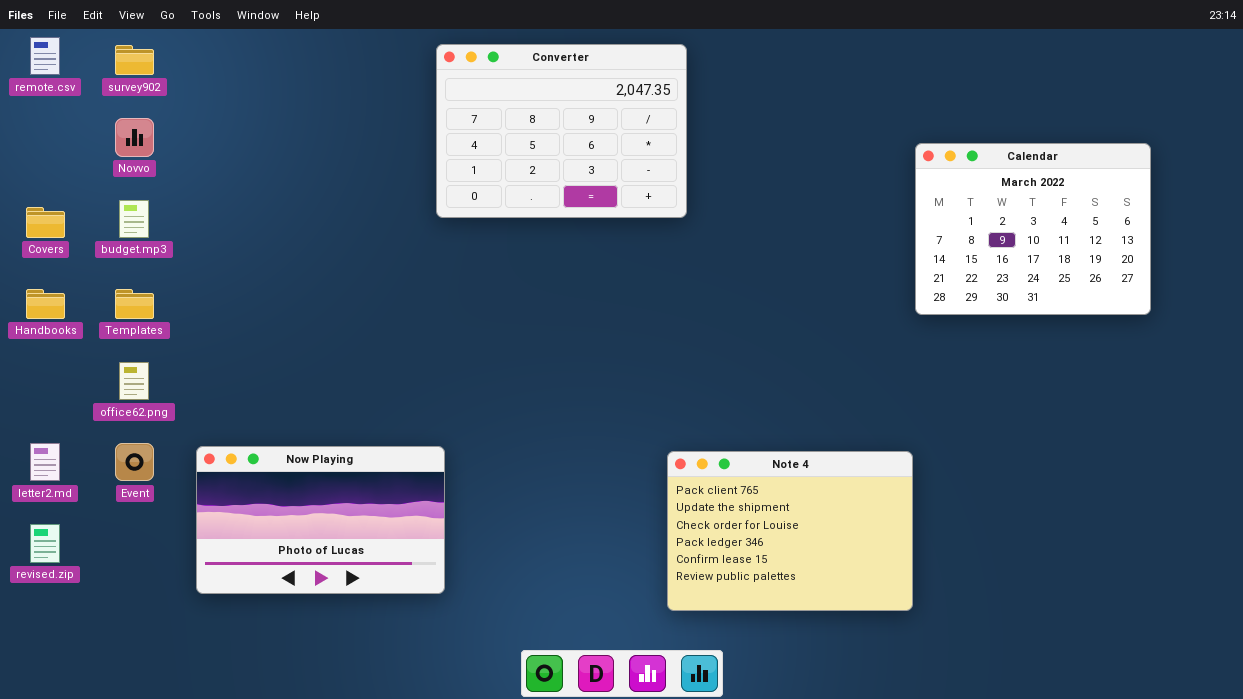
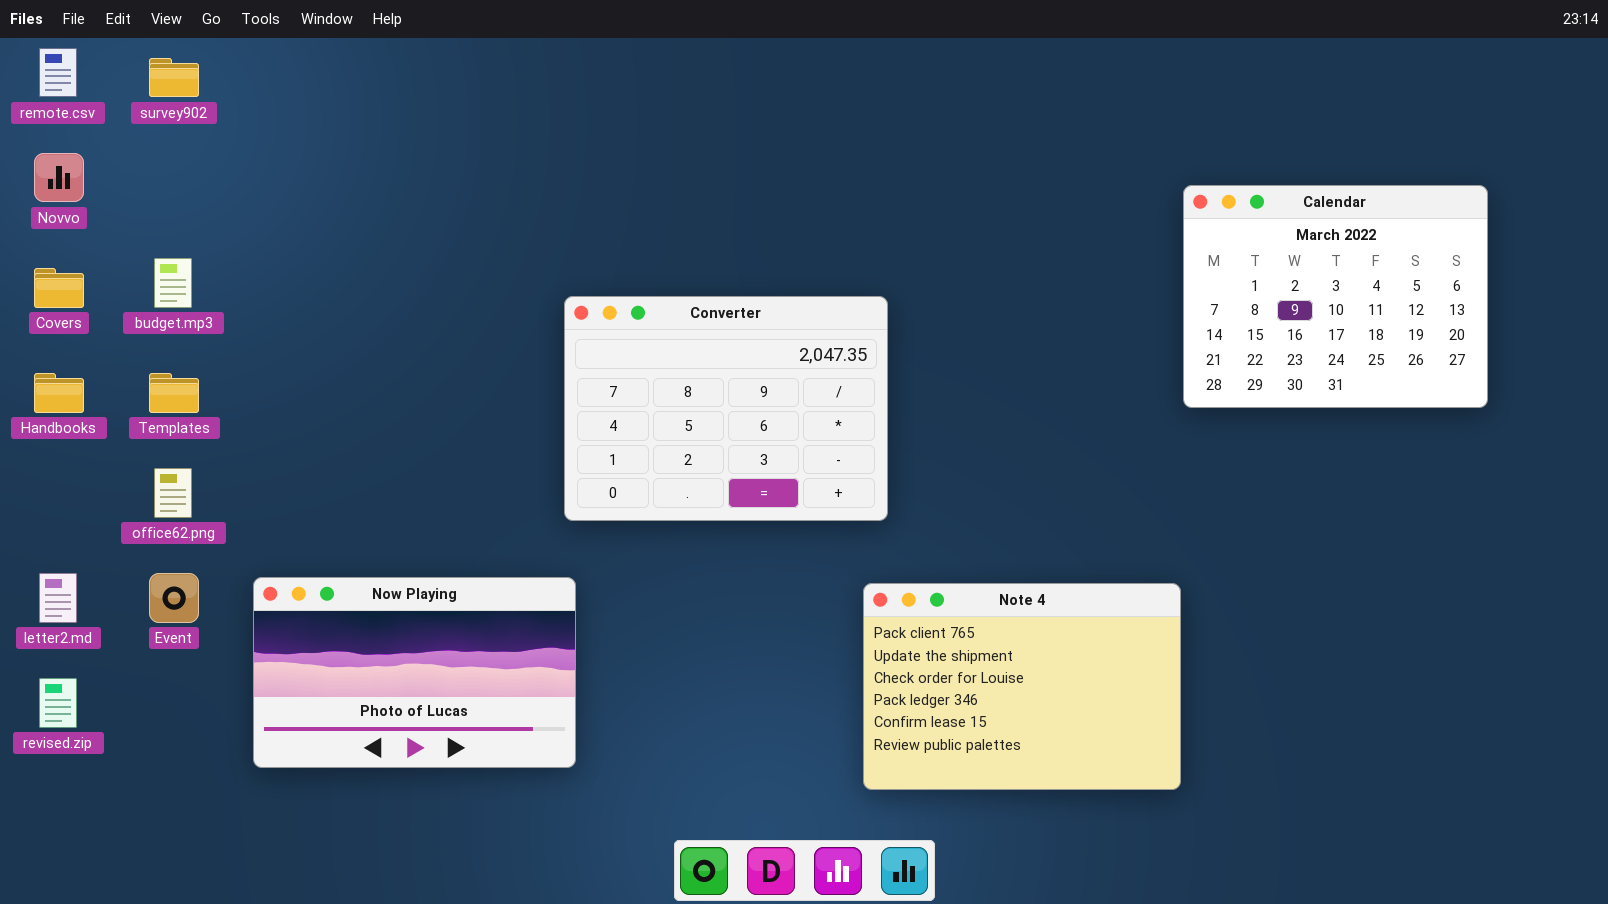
Converter: [436,44,687,218] -> [564,296,888,521], moved
Novvo: [115,118,154,157] -> [34,153,84,202], moved

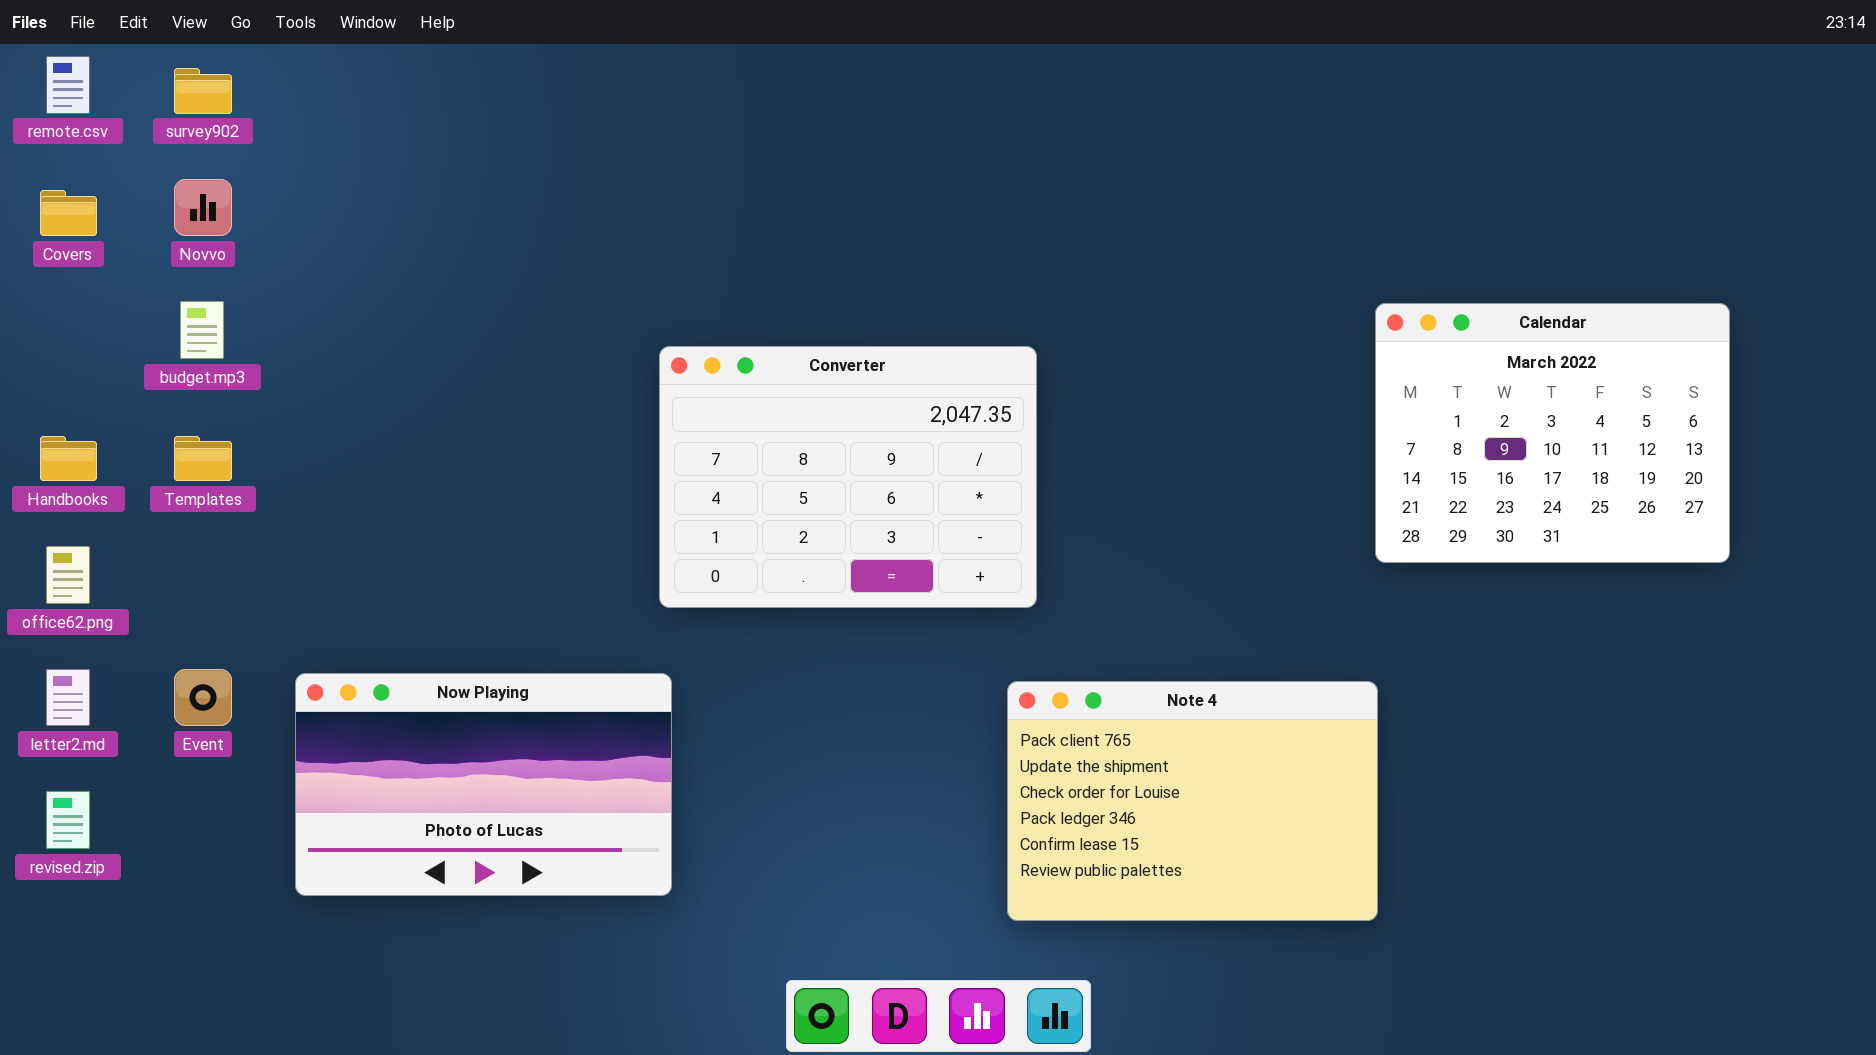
Novvo: [34,153,84,202] -> [174,179,232,236], moved
Calendar: [1183,185,1488,408] -> [1375,303,1730,563], moved
Covers: [34,268,84,308] -> [40,190,97,236], moved
office62.png: [154,468,192,518] -> [46,546,90,604], moved

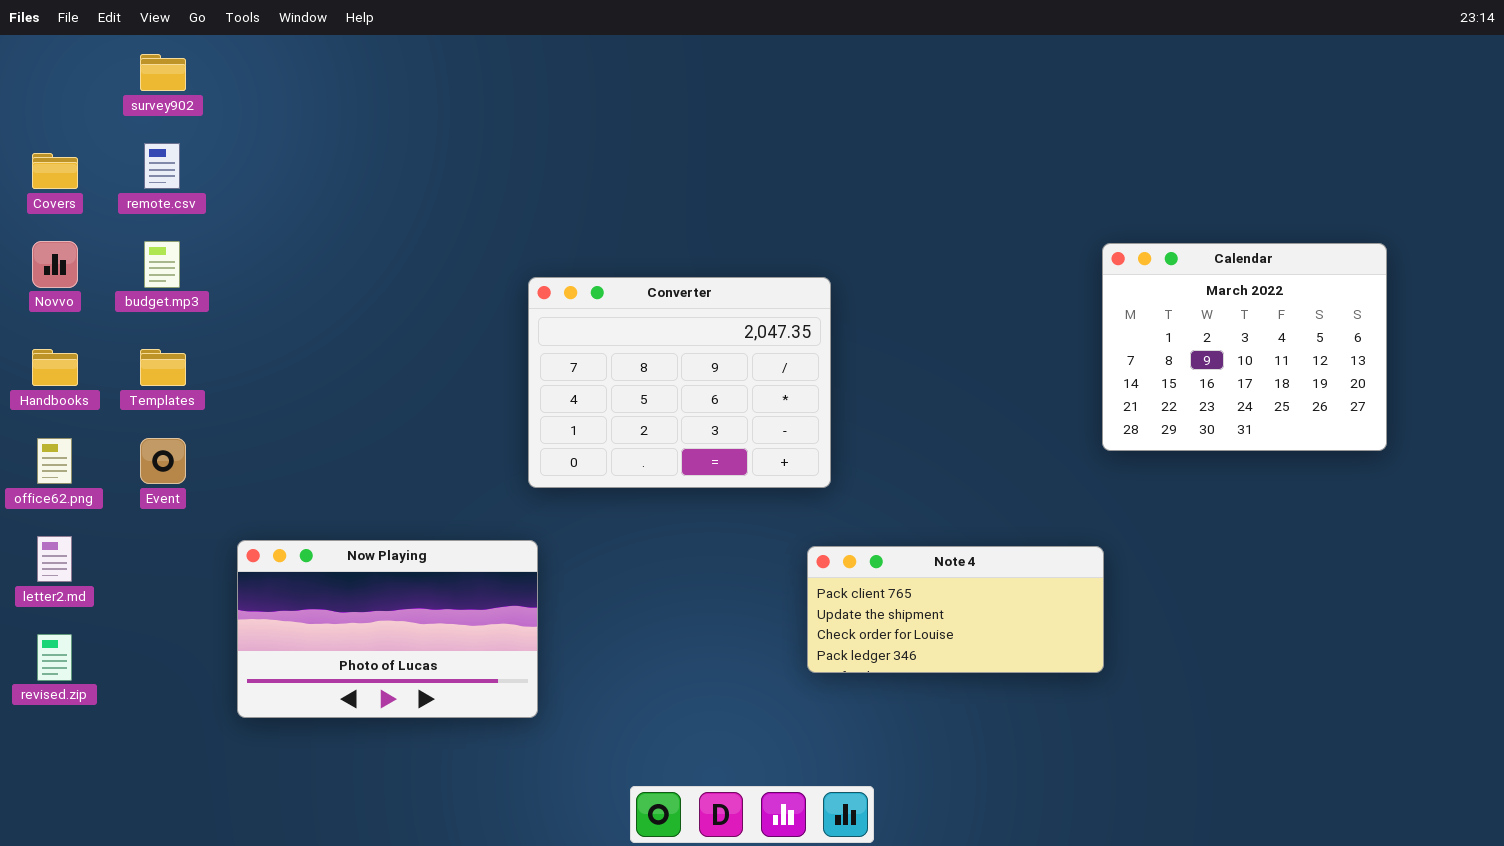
remote.csv: [46,56,90,114] -> [144,143,180,189], moved
Novvo: [174,179,232,236] -> [32,241,78,288], moved
Event: [174,669,232,726] -> [140,438,186,484], moved
Note 4: [1007,681,1378,921] -> [807,546,1104,673], resized

